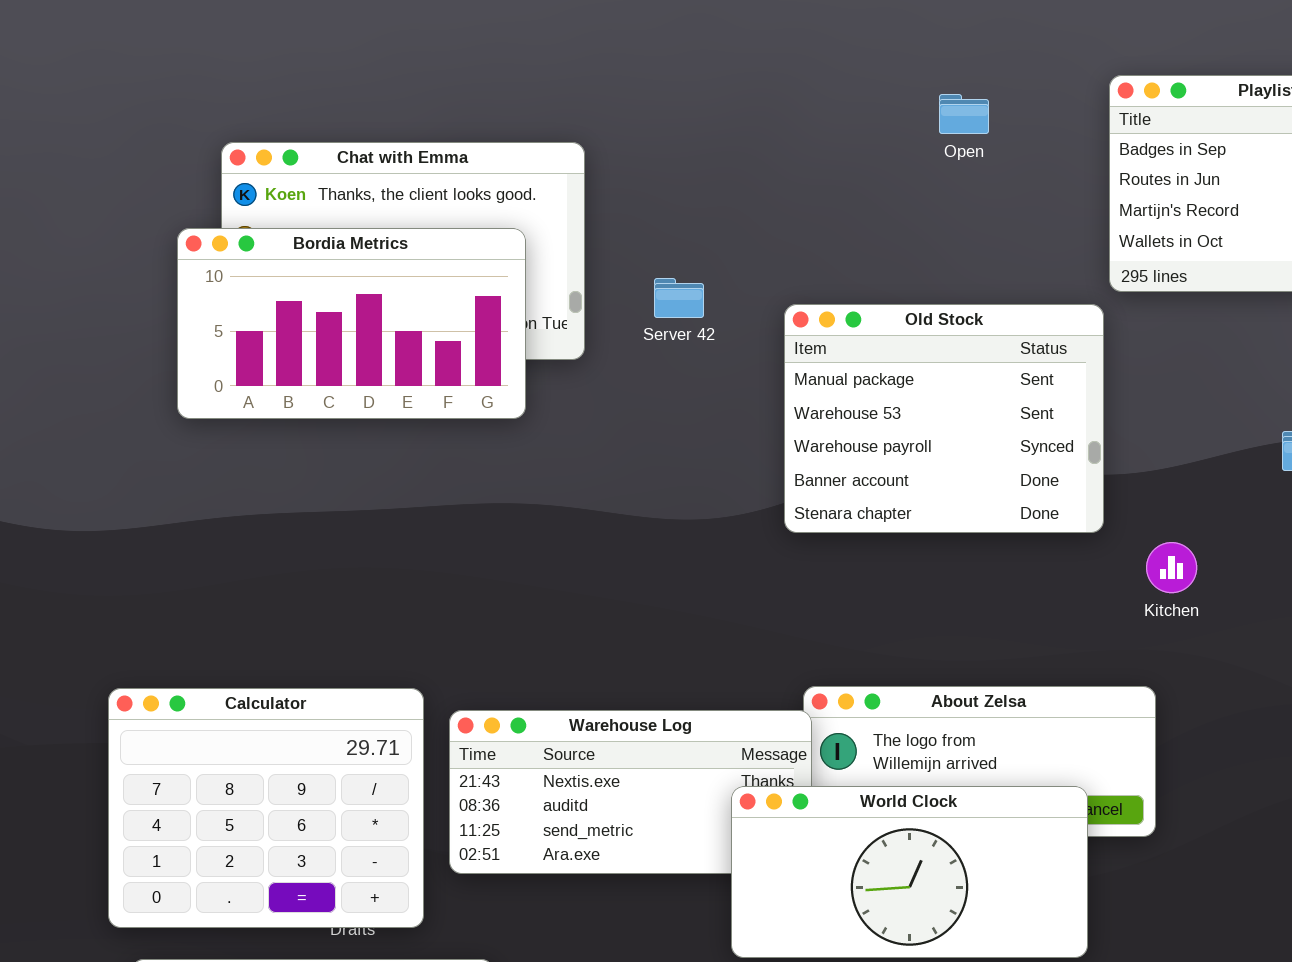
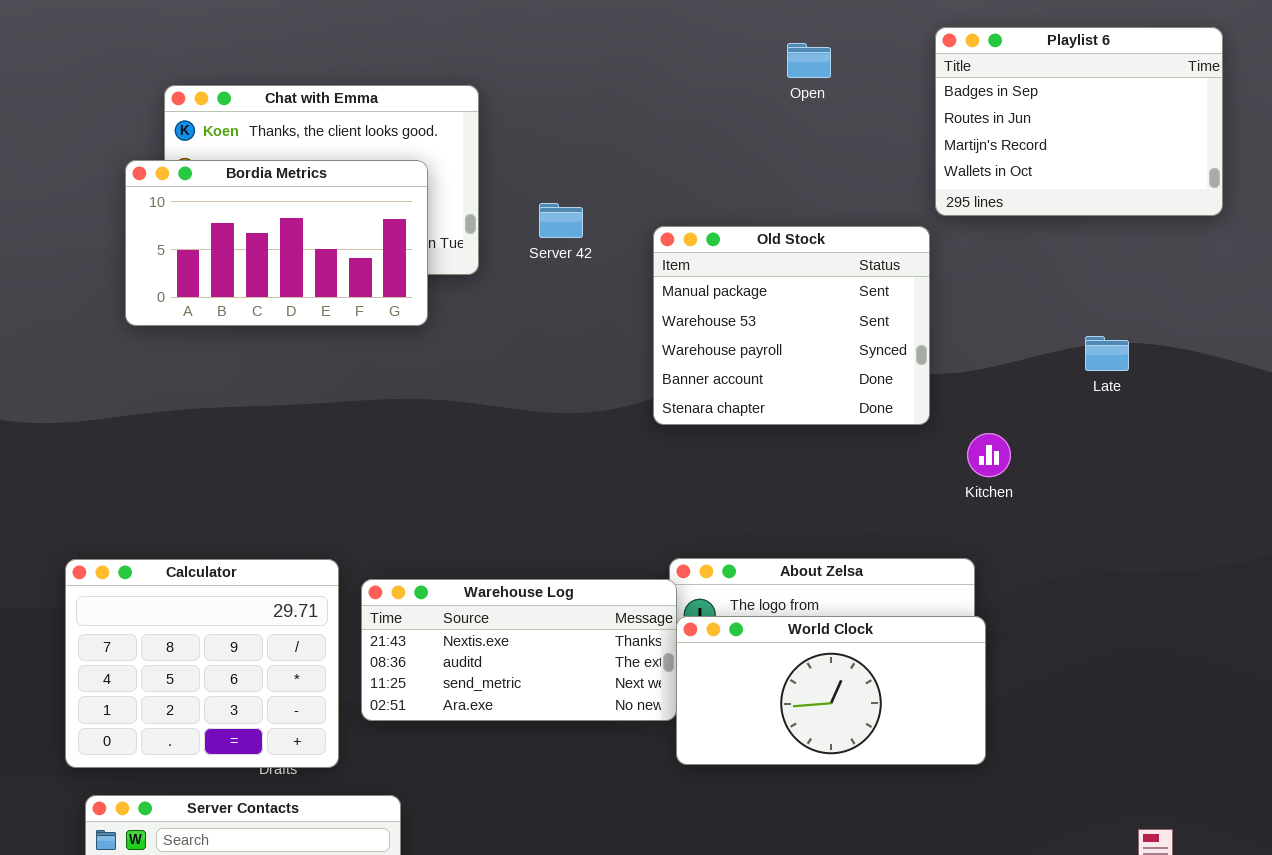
World Clock: [731,786,1088,958] -> [676,616,986,765], moved

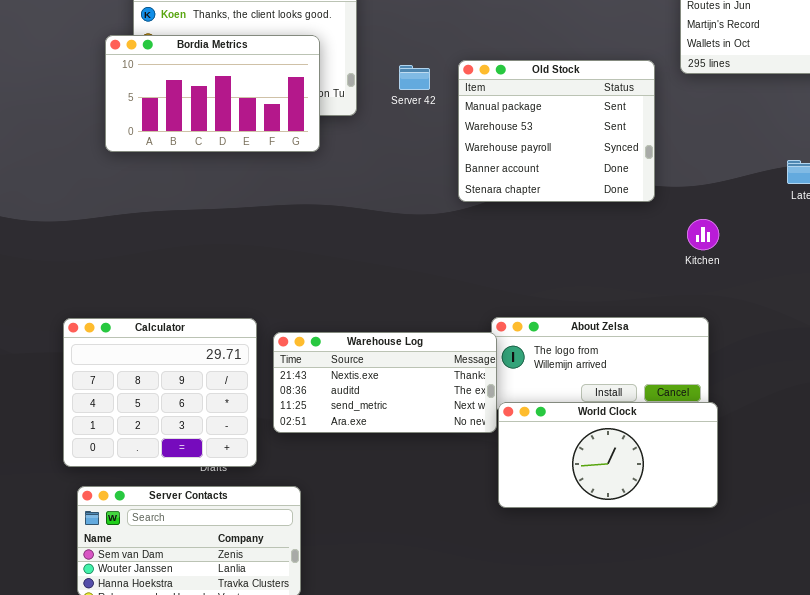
Old Stock: [653,226,930,425] -> [458,60,655,202], moved
Kitchen: [967,433,1011,477] -> [687,219,719,250], moved
World Clock: [676,616,986,765] -> [498,402,718,508], moved

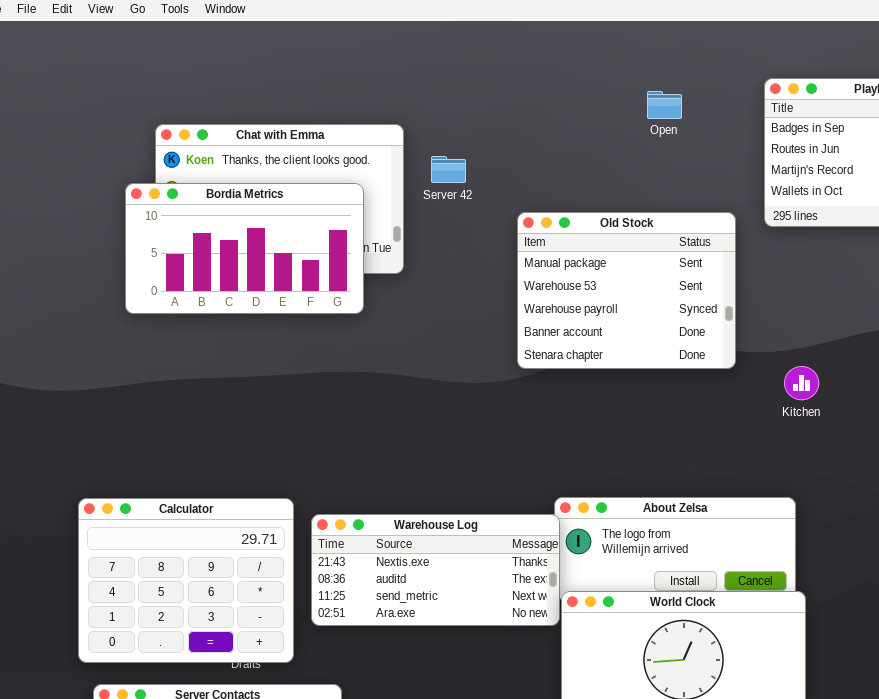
Server 42: [399,65,430,90] -> [431,156,466,183], moved
Kitchen: [687,219,719,250] -> [784,366,819,400], moved

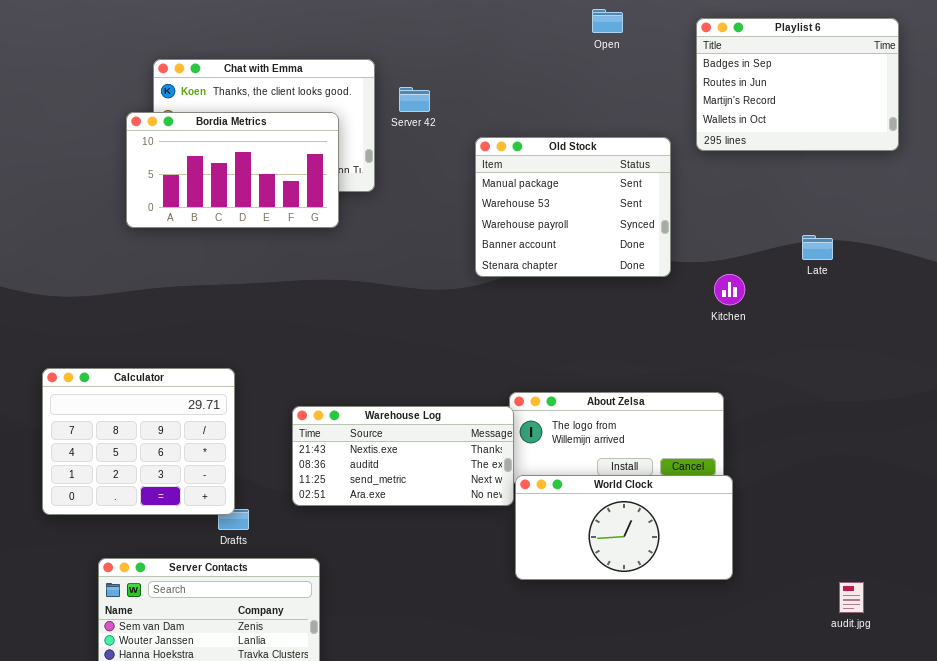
Open: [647,91,682,119] -> [592,9,623,33], moved
Calculator: [78,498,294,663] -> [42,368,235,515], moved

